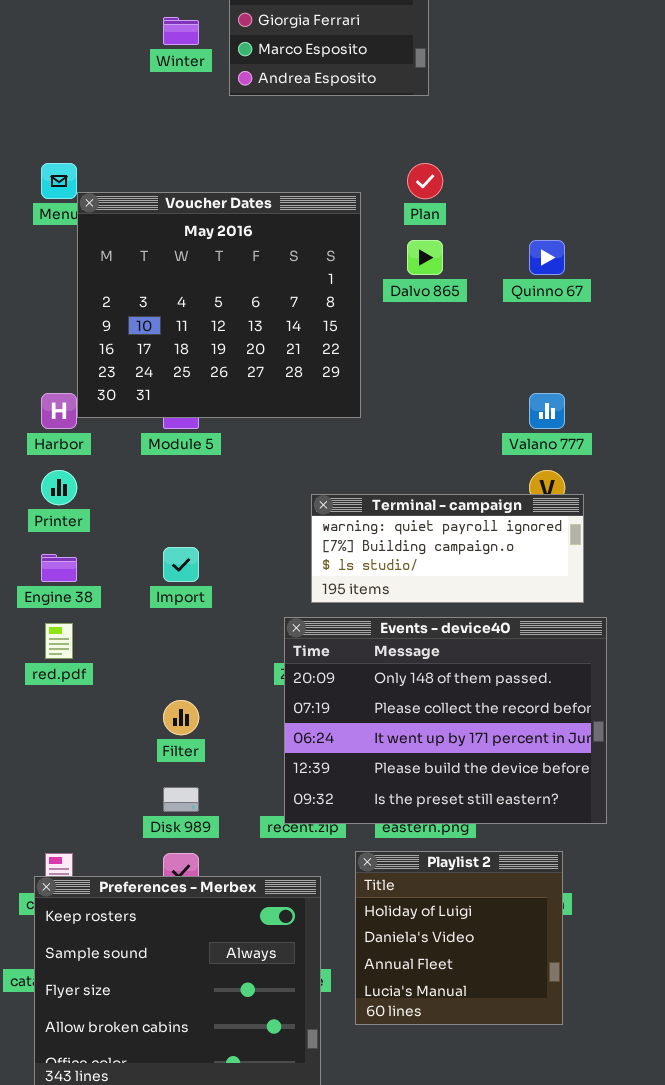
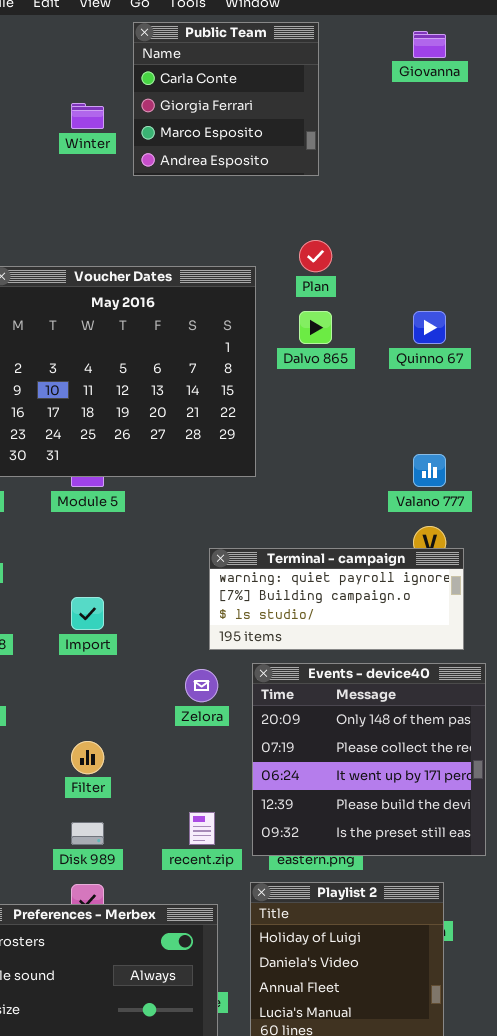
Events - device40: [284,617,607,824] -> [252,663,486,856], resized

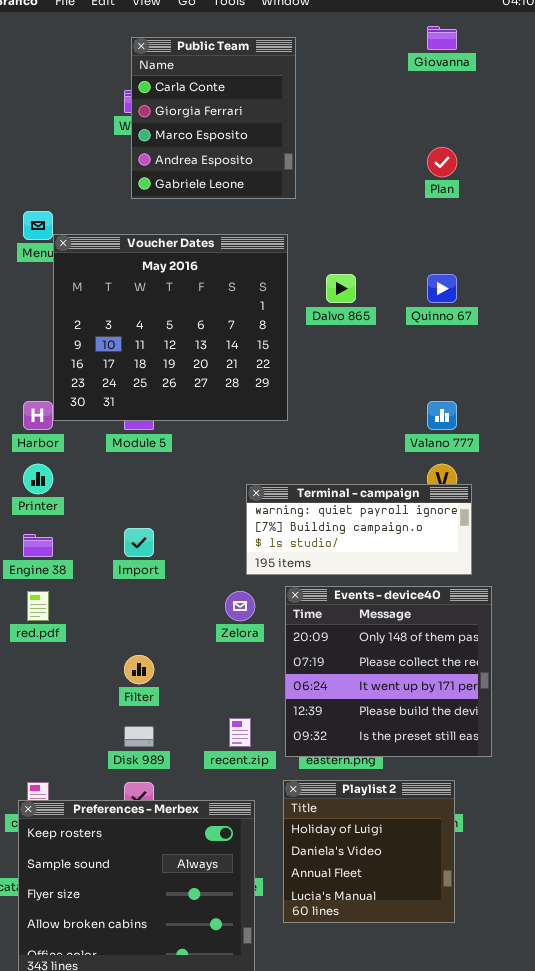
Public Team: [133,22,319,176] -> [131,37,296,199], moved, resized
Plan: [299,240,332,272] -> [427,147,457,177], moved

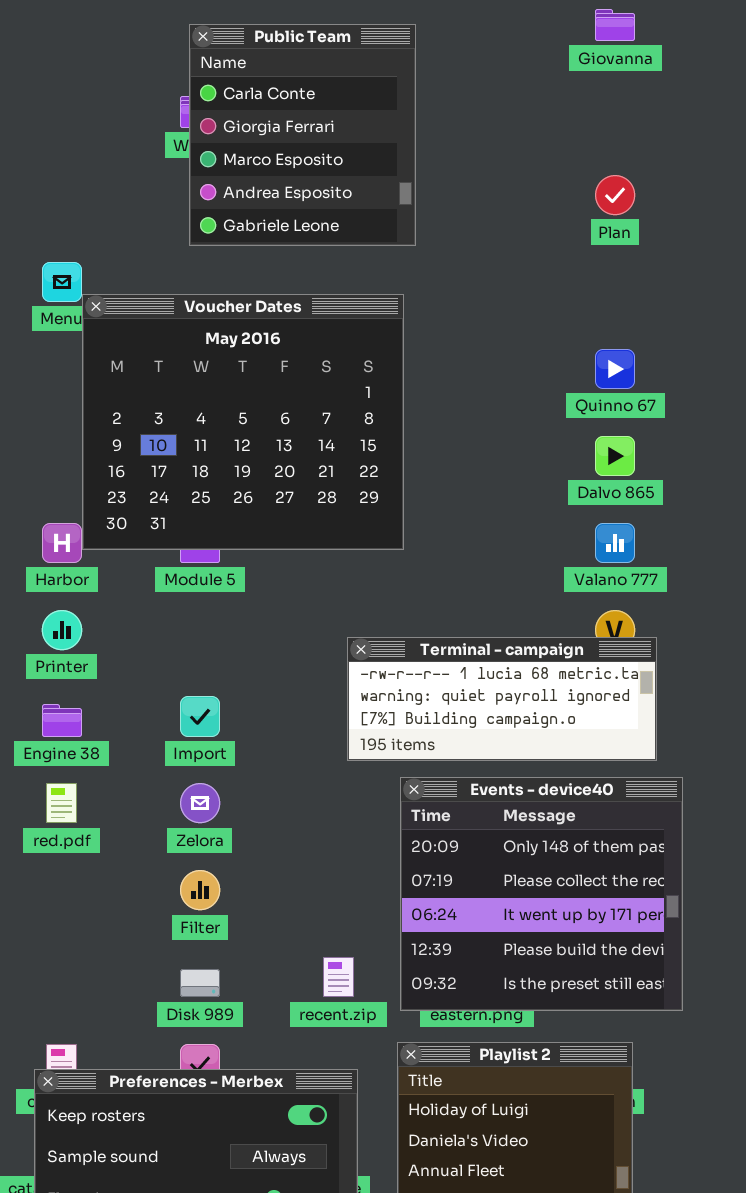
Dalvo 865: [326,274,356,303] -> [595,436,635,476], moved
Terminal - campaign: [246,484,472,575] -> [347,637,657,761], scrolled up 1 row
Zelora: [225,591,255,621] -> [180,783,220,823], moved

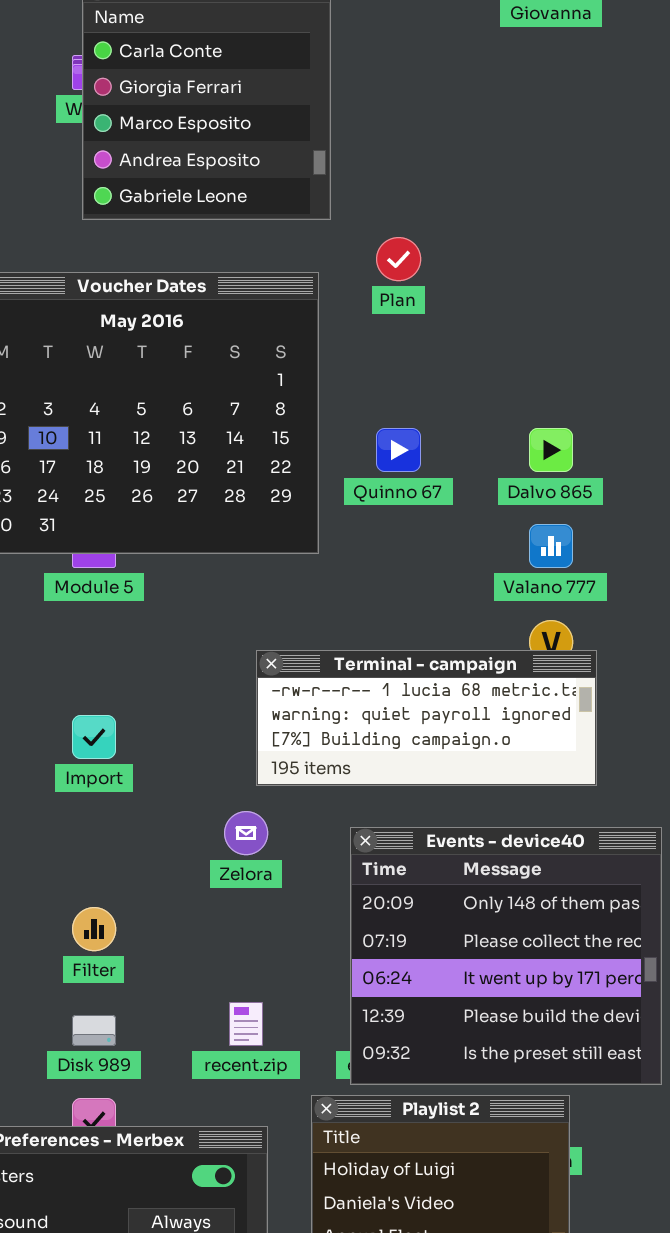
Plan: [595,175,635,215] -> [376,237,421,281], moved
Quinno 67: [595,349,635,389] -> [376,428,421,472], moved
Events - device40: [400,777,683,1011] -> [350,827,662,1085], moved
Zelora: [180,783,220,823] -> [224,811,268,855], moved

